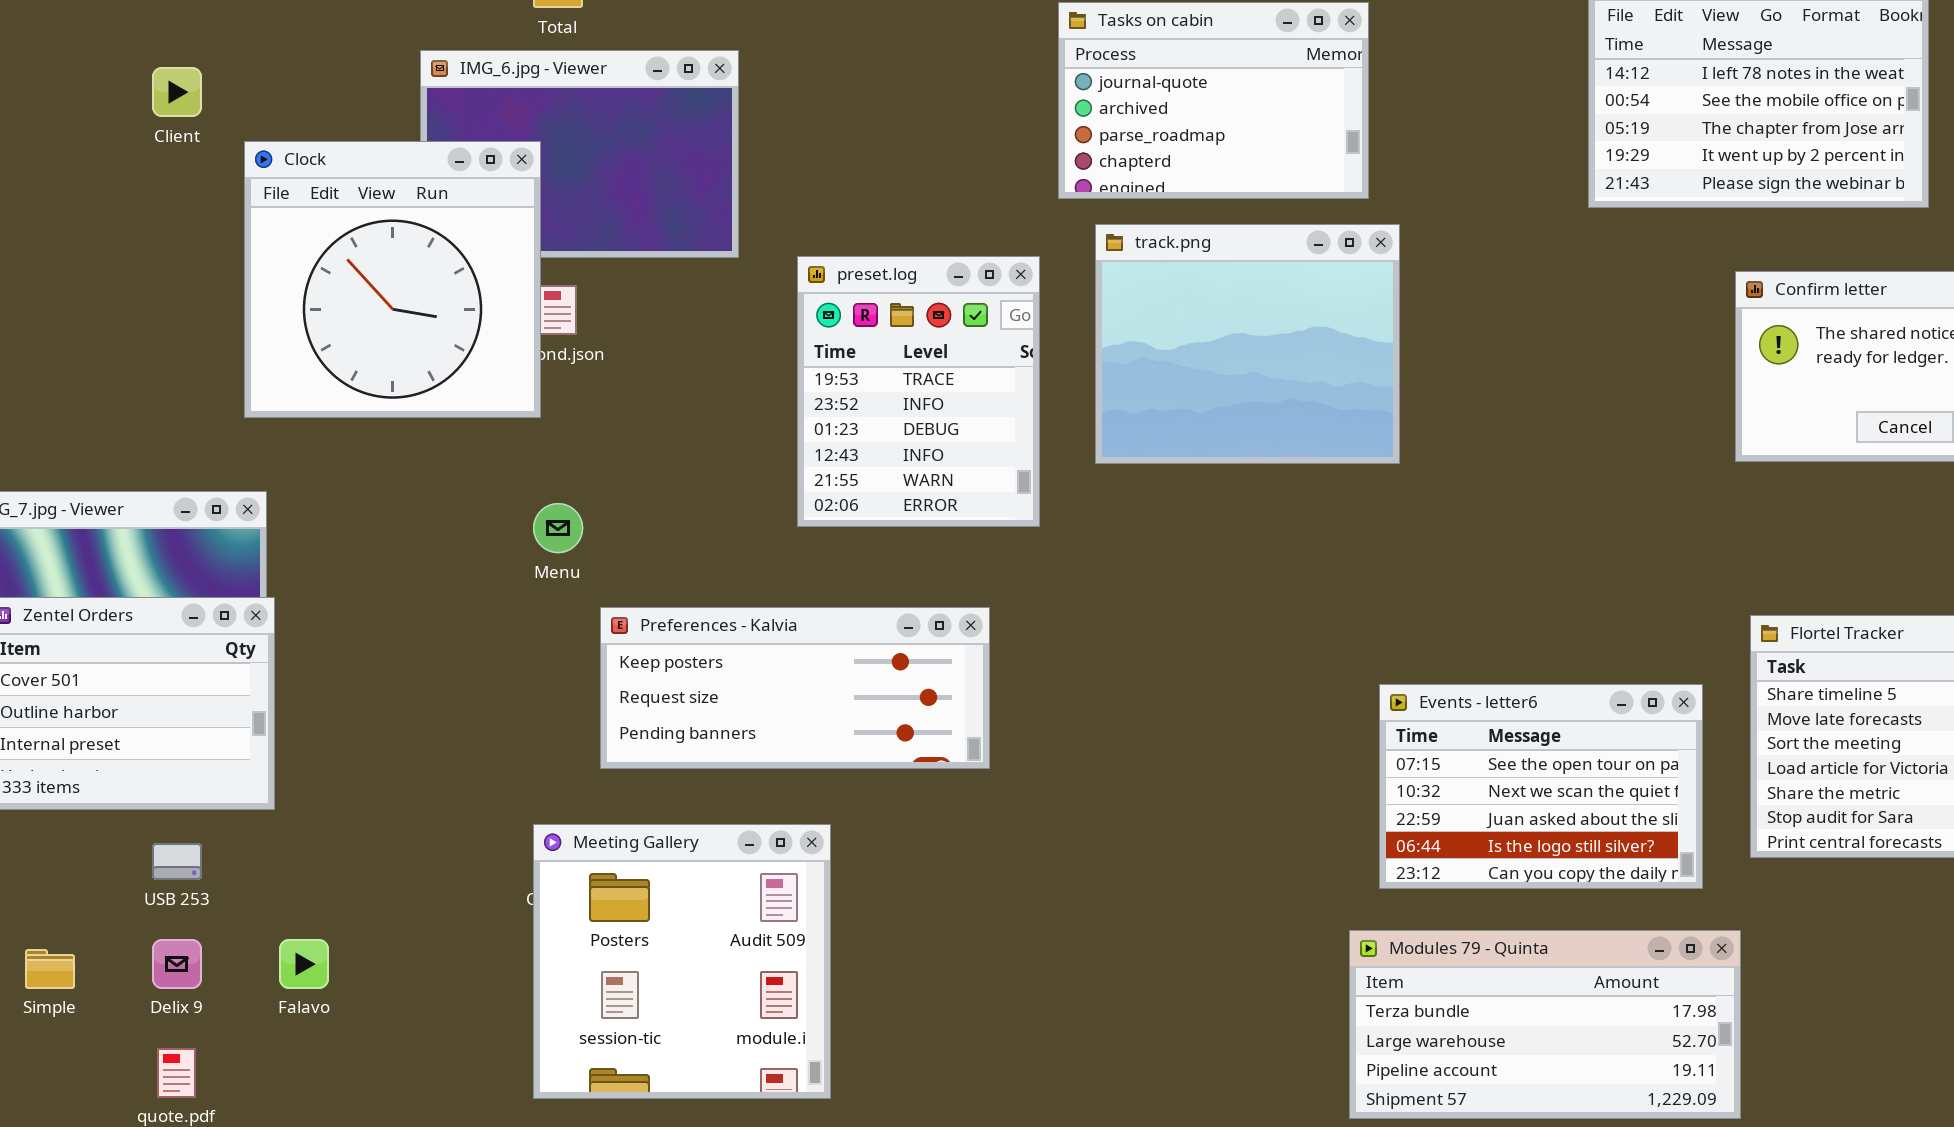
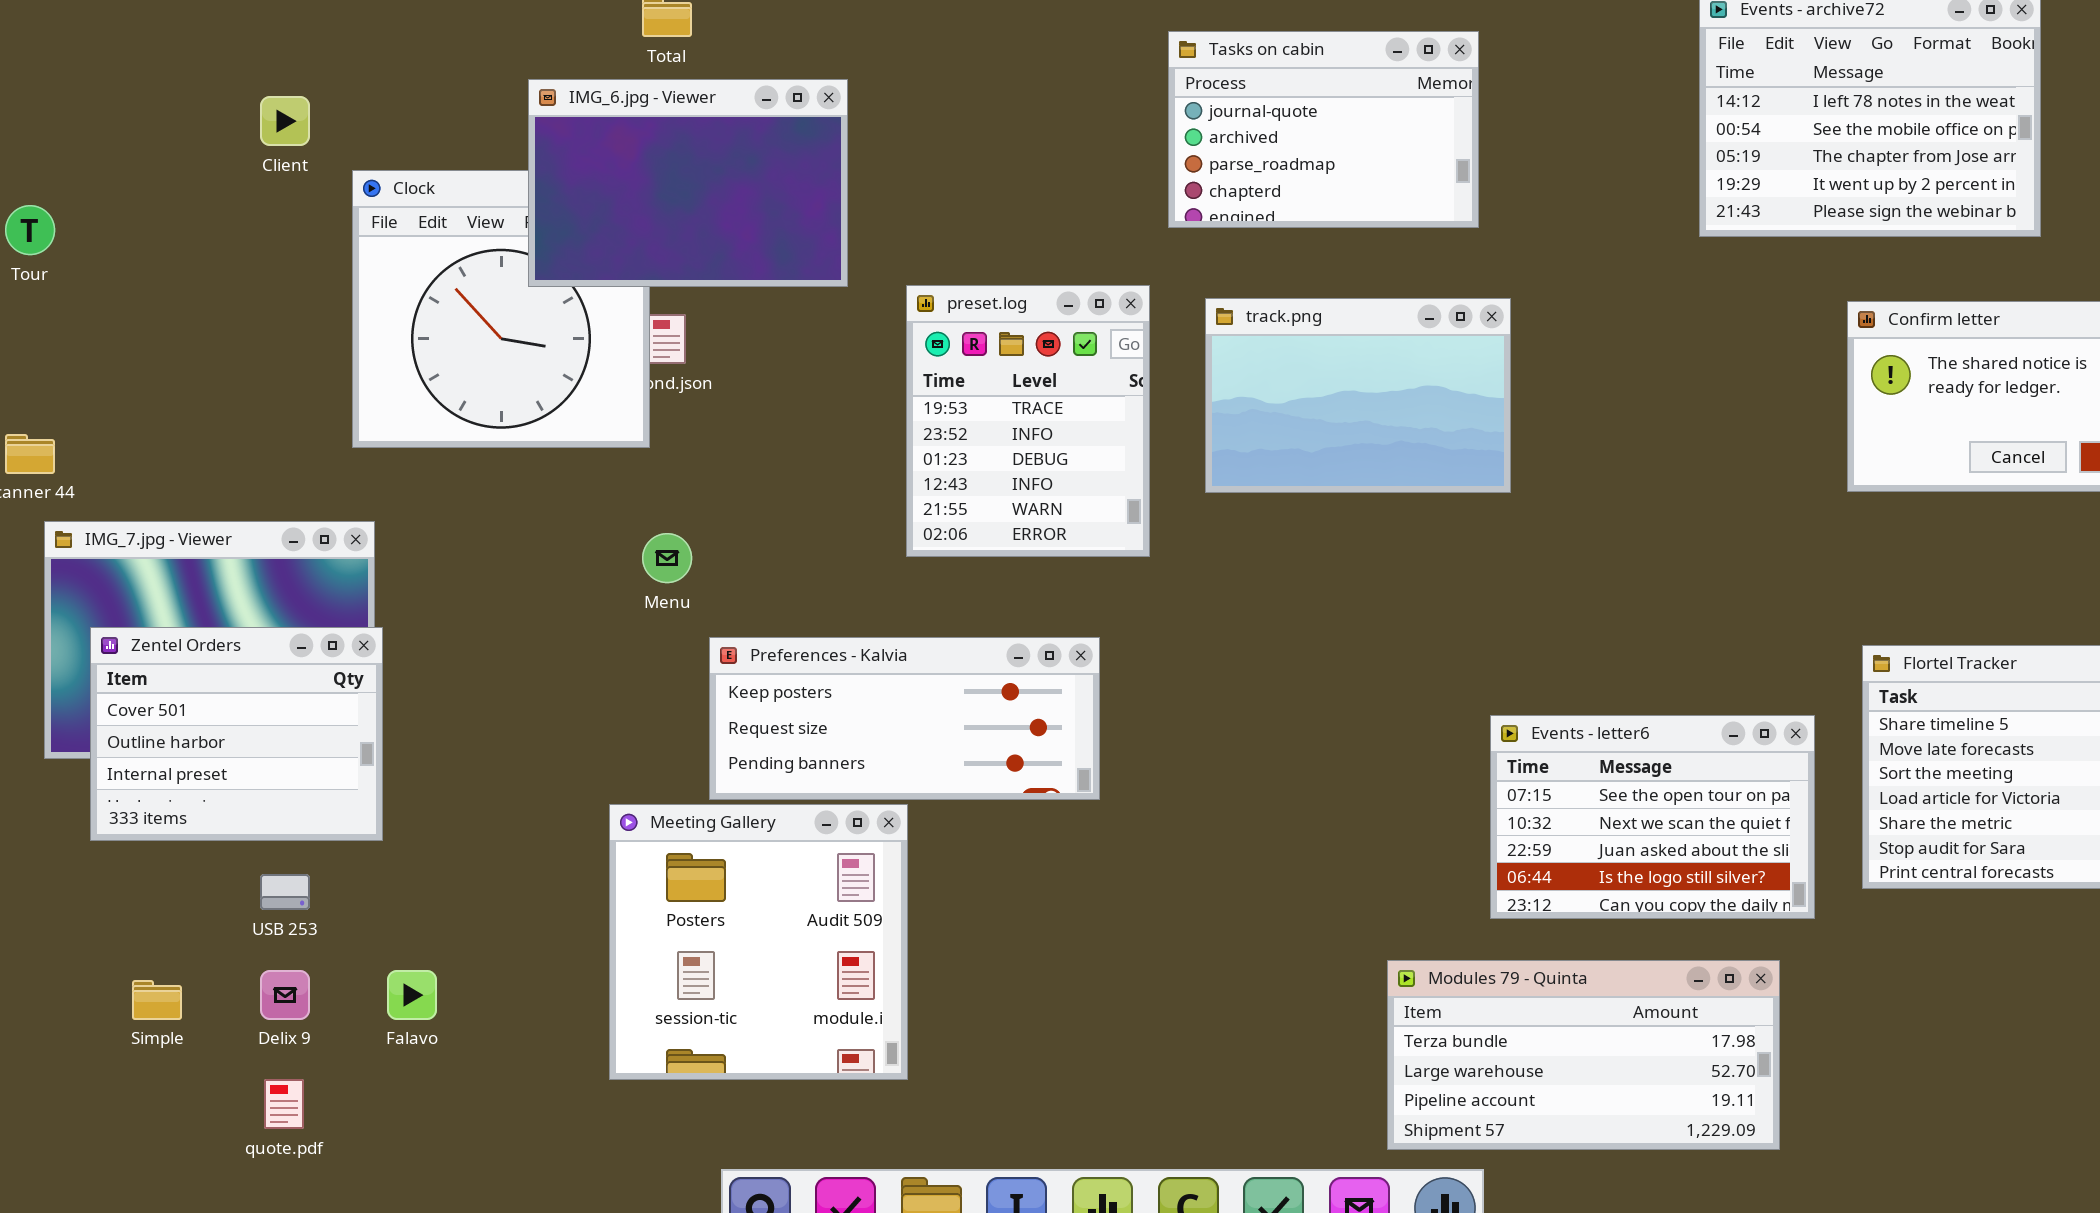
IMG_6.jpg - Viewer: [420,50,739,258] -> [528,79,848,287], raised
track.png: [1095,224,1400,464] -> [1205,298,1511,493], resized
Meeting Gallery: [533,824,831,1099] -> [609,804,908,1080], moved
Modules 79 - Quinta: [1349,930,1741,1119] -> [1387,960,1780,1150], moved

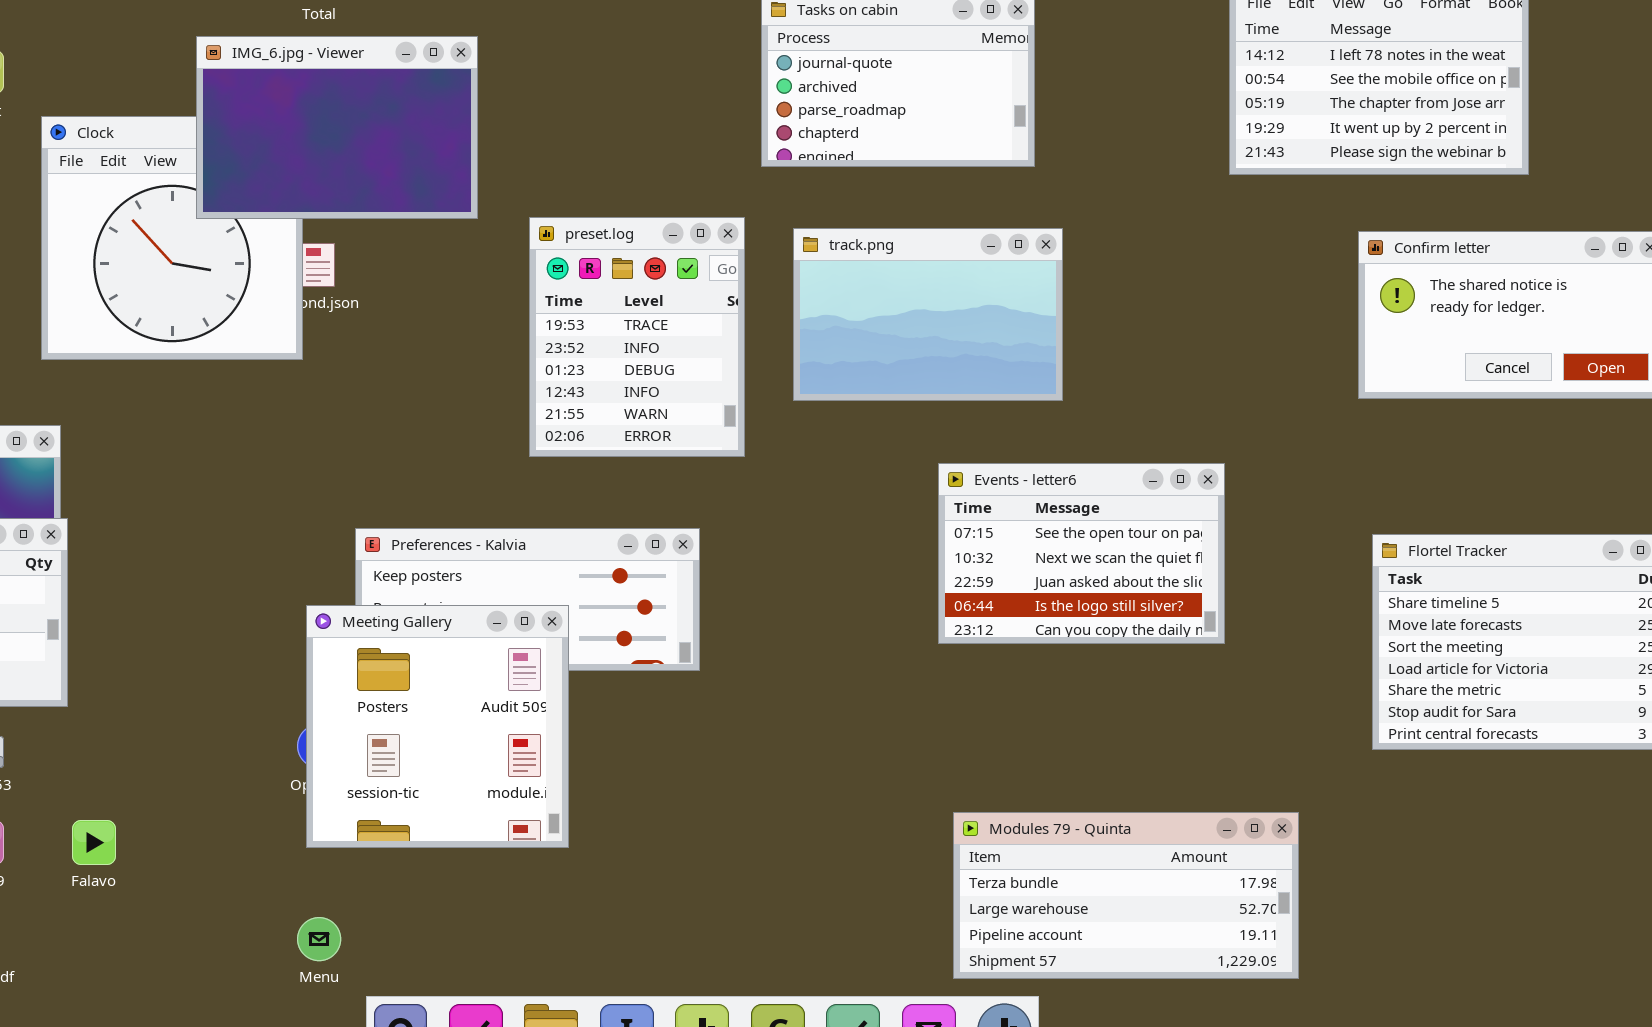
Menu: [642,533,692,583] -> [297,917,341,961], moved
Events - letter6: [1490,715,1815,919] -> [938,463,1225,644], moved
Meeting Gallery: [609,804,908,1080] -> [306,605,569,848], moved

